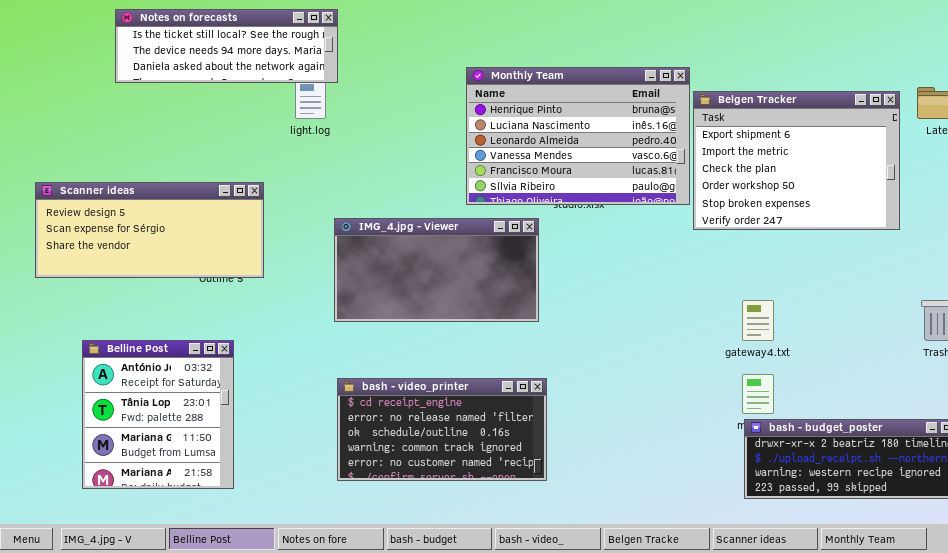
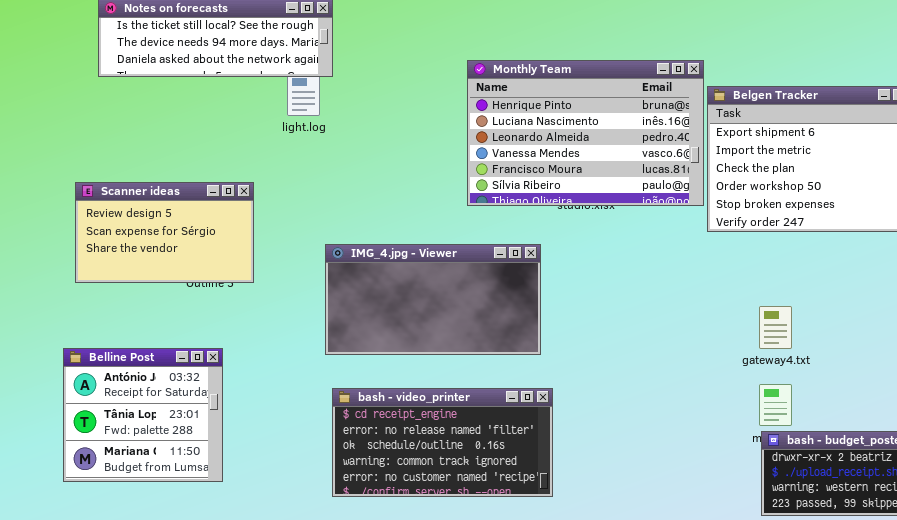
Scanner ideas: [35,182,264,278] -> [75,182,254,283], resized
IMG_4.jpg - Viewer: [334,218,539,322] -> [325,244,541,355], moved
Belline Post: [82,340,234,489] -> [63,348,223,482], resized

